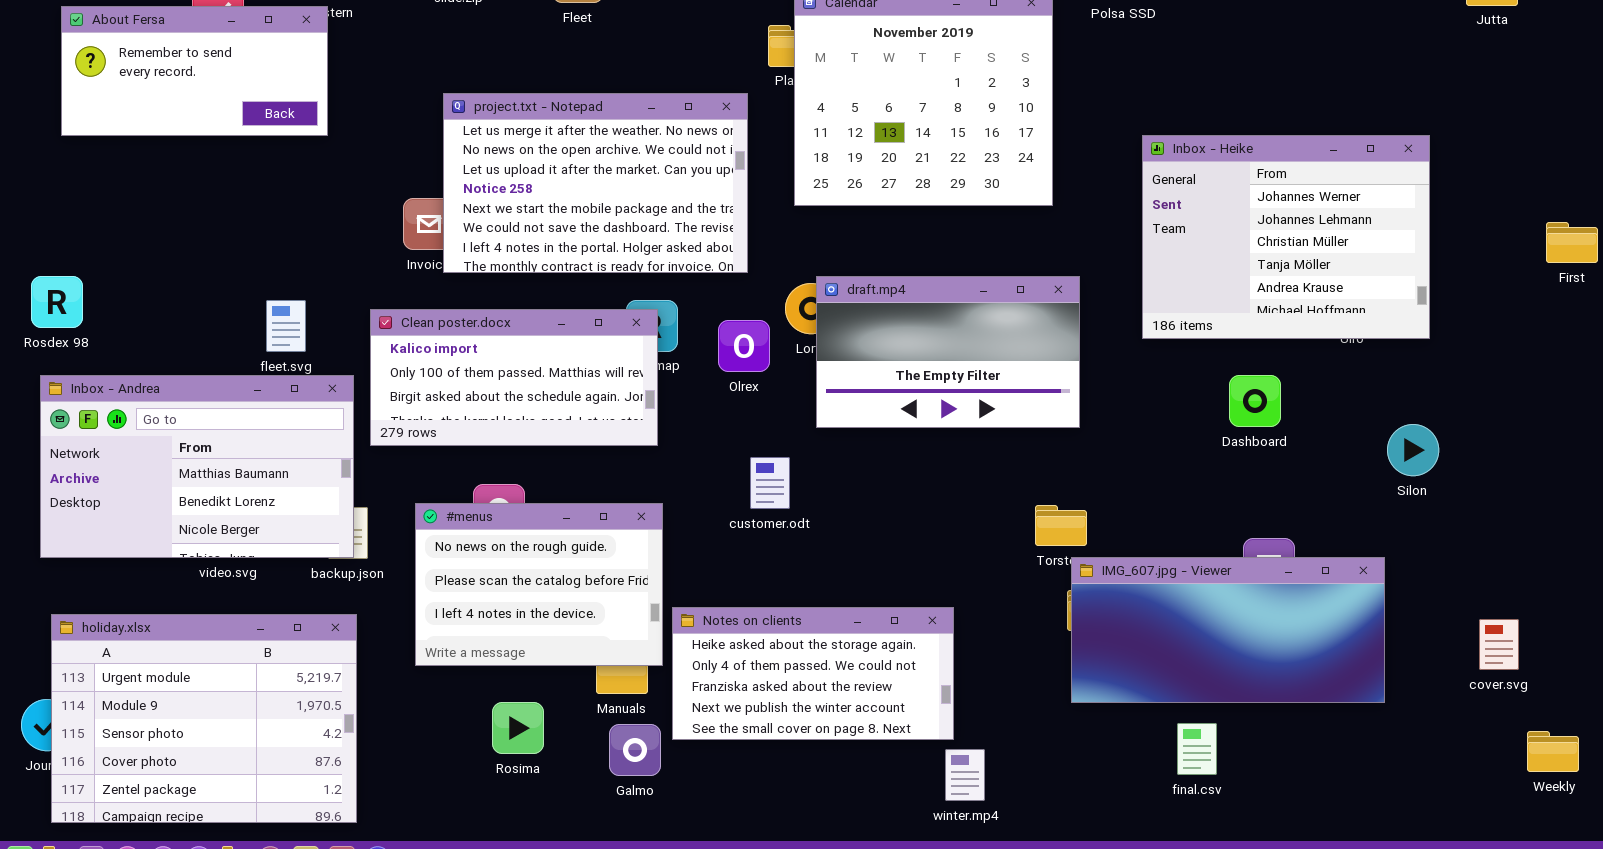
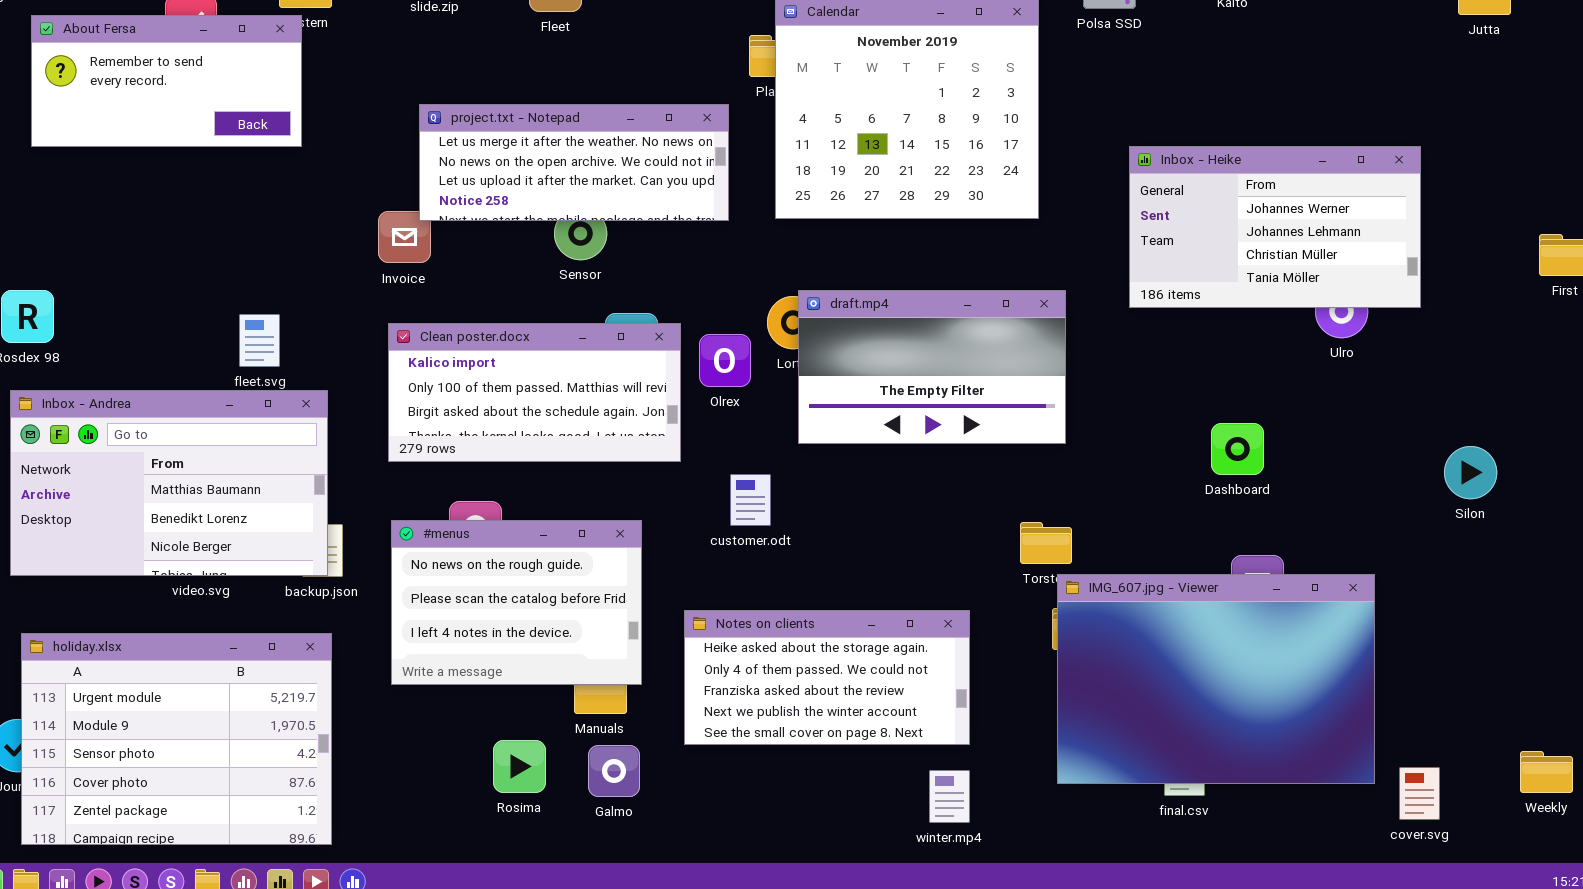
project.txt - Notepad: [443,93,748,273] -> [419,104,729,221], resized
Inbox - Heike: [1142,135,1430,339] -> [1129,146,1421,308], resized
Clean poster.docx: [370,309,658,446] -> [388,323,681,462], moved
Dashboard: [1229,375,1281,427] -> [1211,423,1264,475], moved
Silon: [1387,424,1439,476] -> [1444,446,1497,499], moved
IMG_607.jpg - Viewer: [1071,557,1385,703] -> [1057,574,1375,784], resized
Notes on clients: [672,607,954,740] -> [684,610,970,745], moved
cover.svg: [1479,619,1519,670] -> [1399,767,1440,820], moved
Rosima: [492,702,544,754] -> [493,740,546,793], moved

